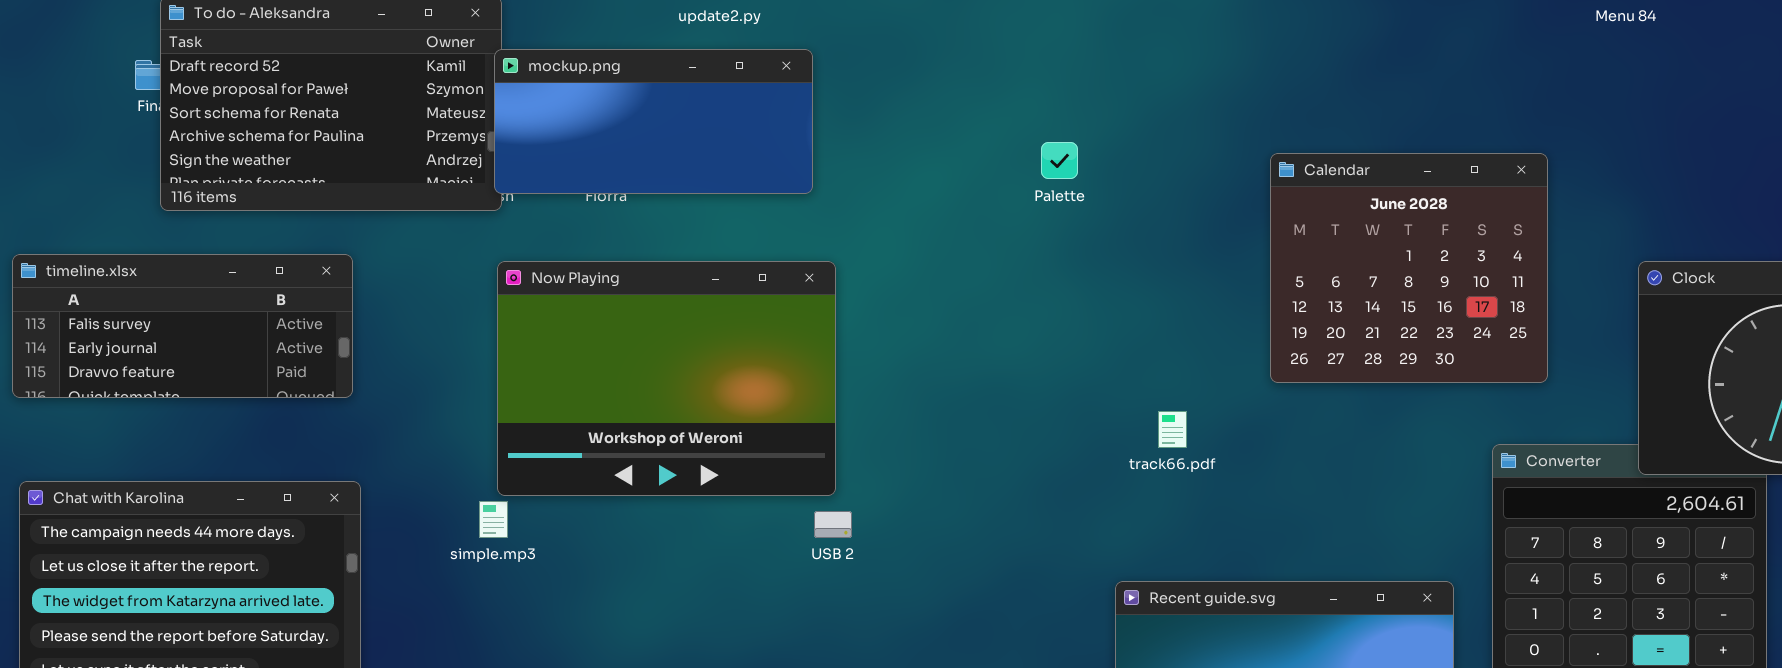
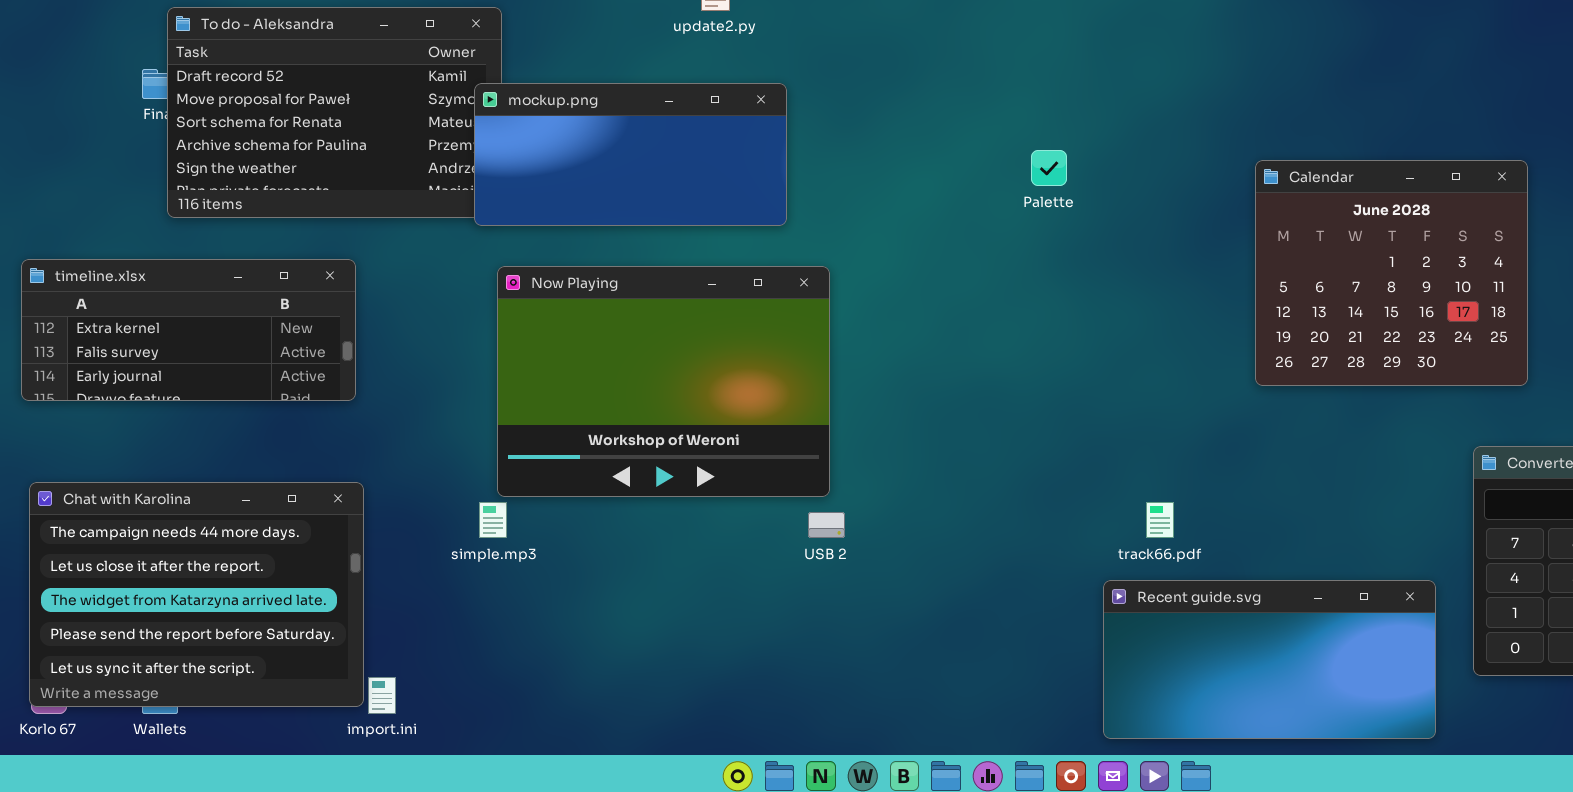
mockup.png: [494,49,813,194] -> [474,83,787,226], moved
timeline.xlsx: [12,254,353,398] -> [21,259,356,401], scrolled up 1 row
track66.pdf: [1158,411,1187,448] -> [1146,502,1174,538], moved

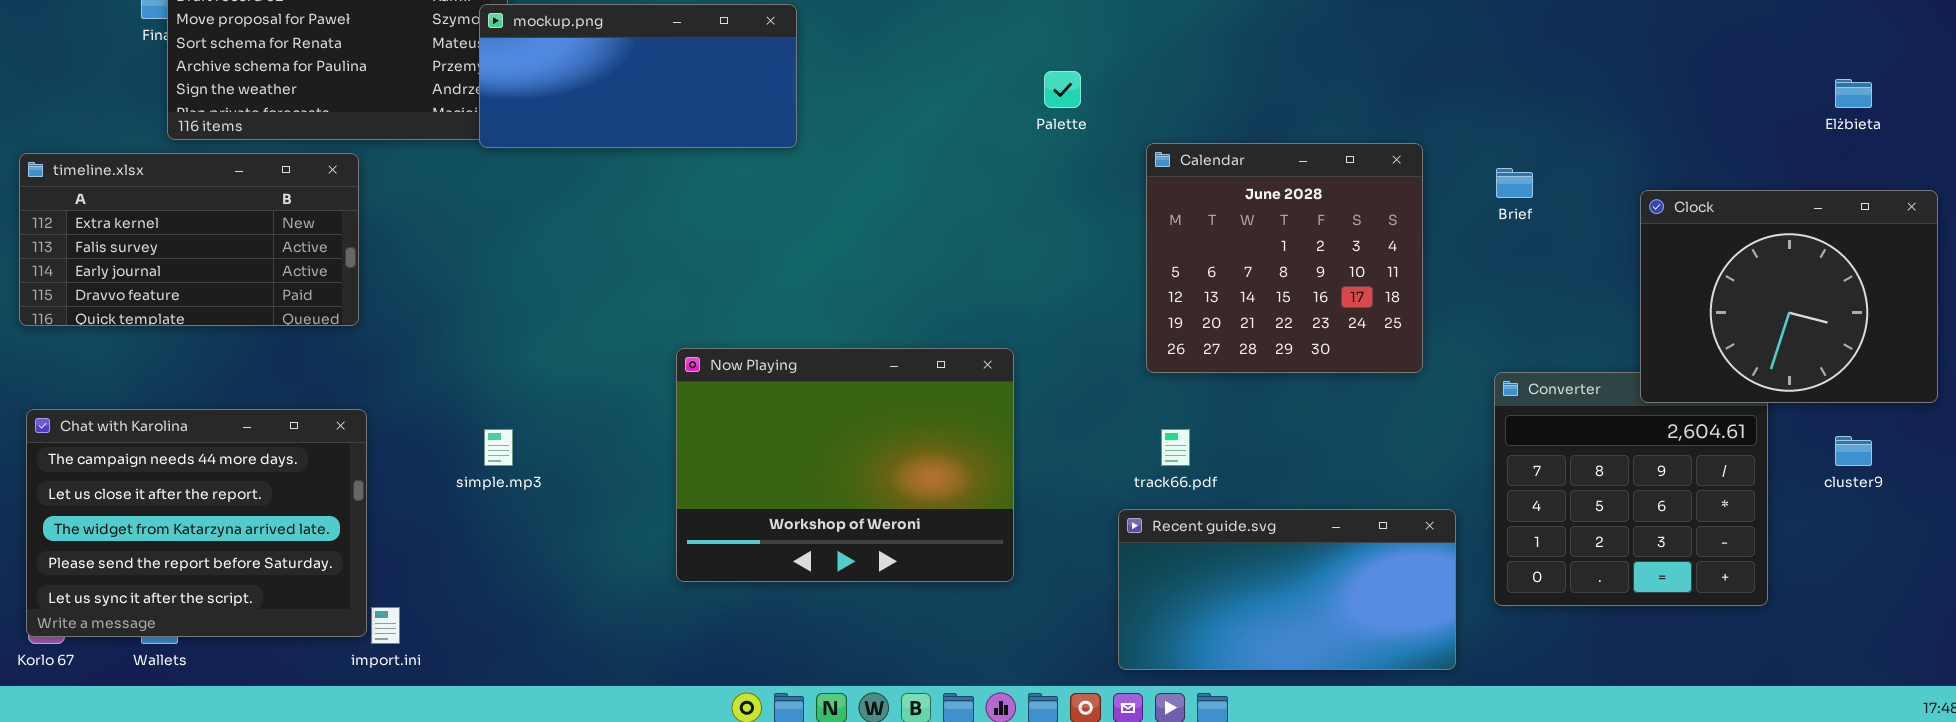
Calendar: [1255,160,1528,386] -> [1146,143,1423,373], moved
timeline.xlsx: [21,259,356,401] -> [19,153,359,326], resized
Now Playing: [497,266,830,497] -> [676,348,1014,582], moved

